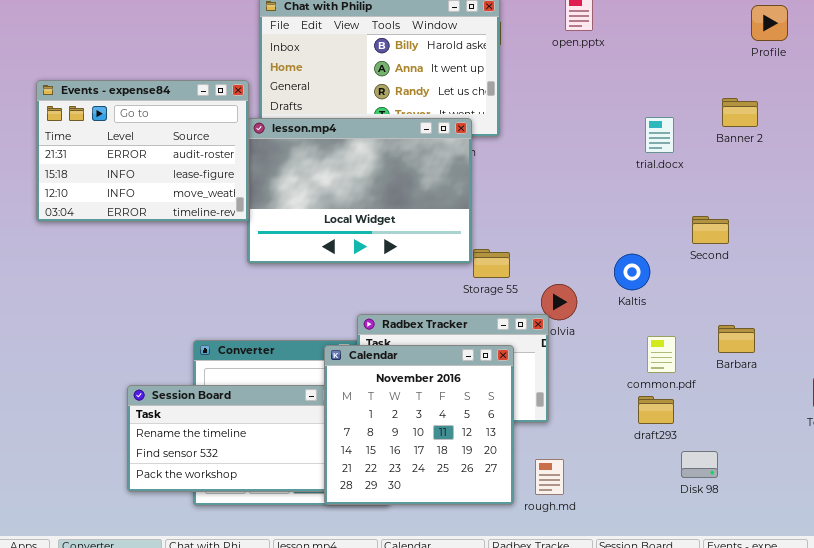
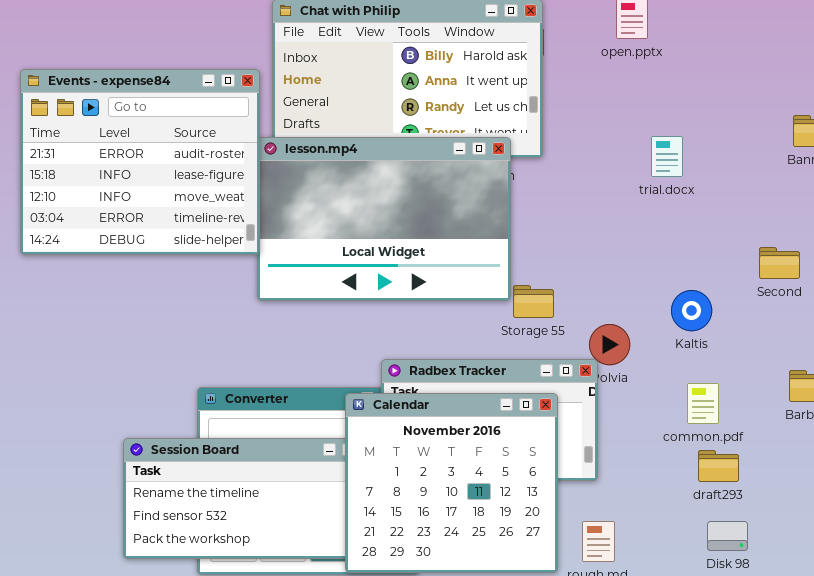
Events - expense84: [36,80,249,222] -> [20,69,260,255], resized
trial.docx: [645,117,674,153] -> [651,136,683,177], moved
common.pdf: [647,336,676,373] -> [687,383,719,424], moved
Disk 98: [681,451,718,478] -> [707,521,748,551], moved

